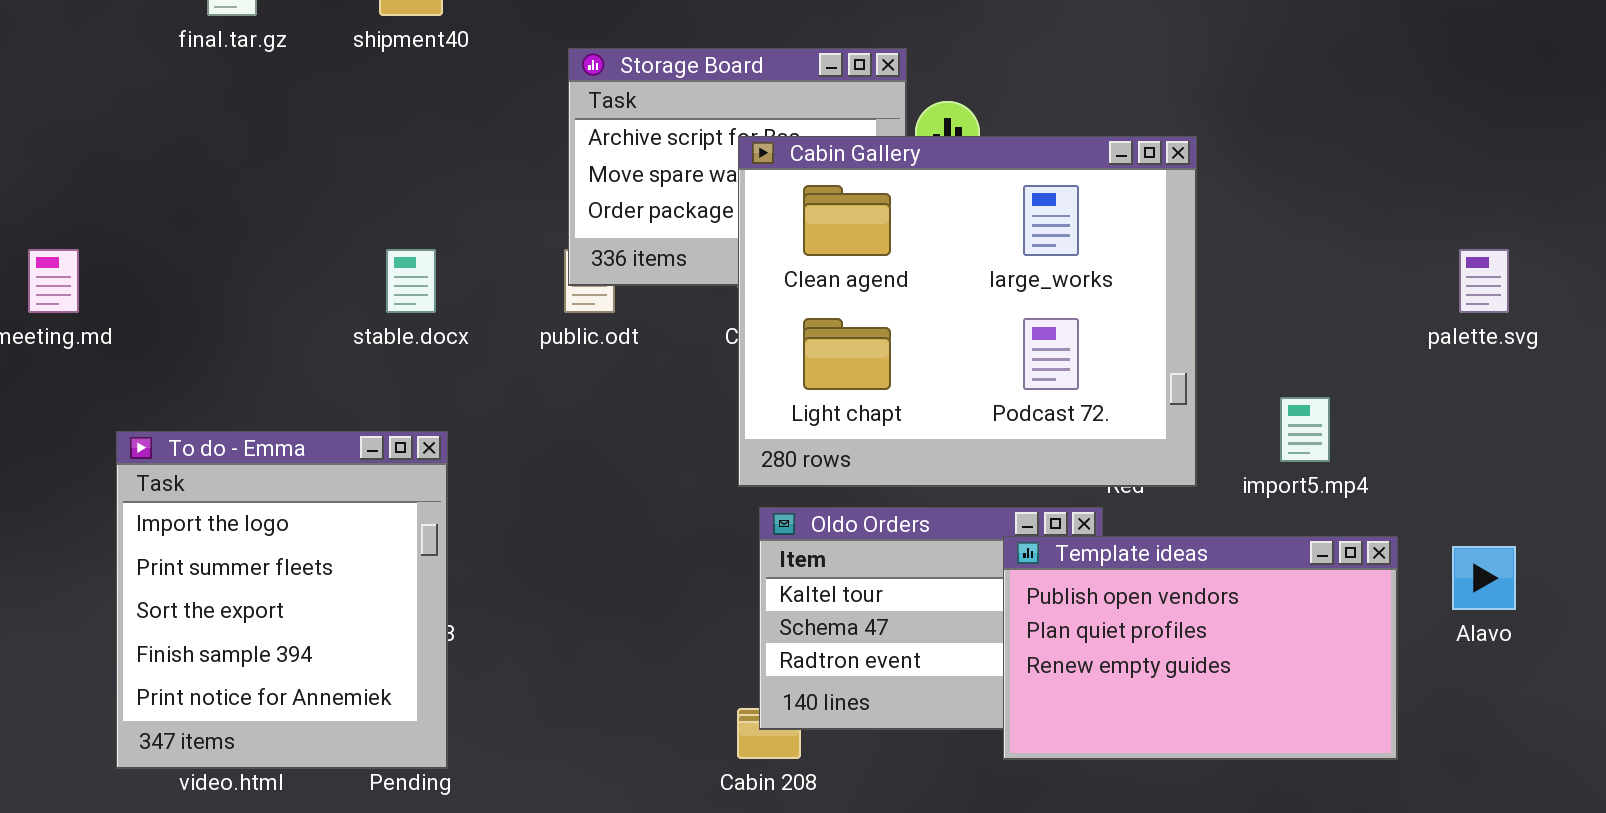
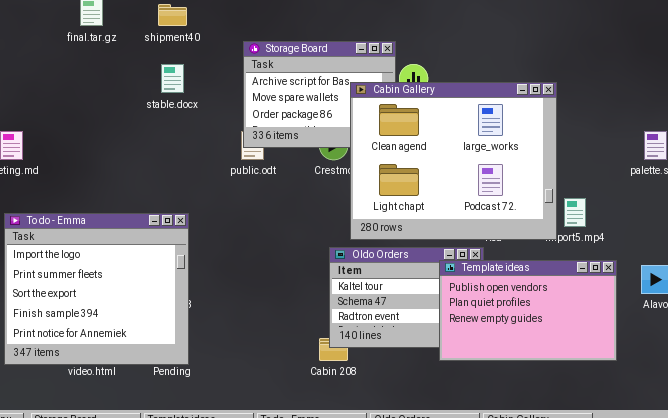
Cabin Gallery: [738,136,1197,487] -> [350,82,557,240], moved
stable.docx: [386,249,436,313] -> [161,64,184,93], moved
To do - Emma: [116,431,448,769] -> [4,213,189,365], resized

